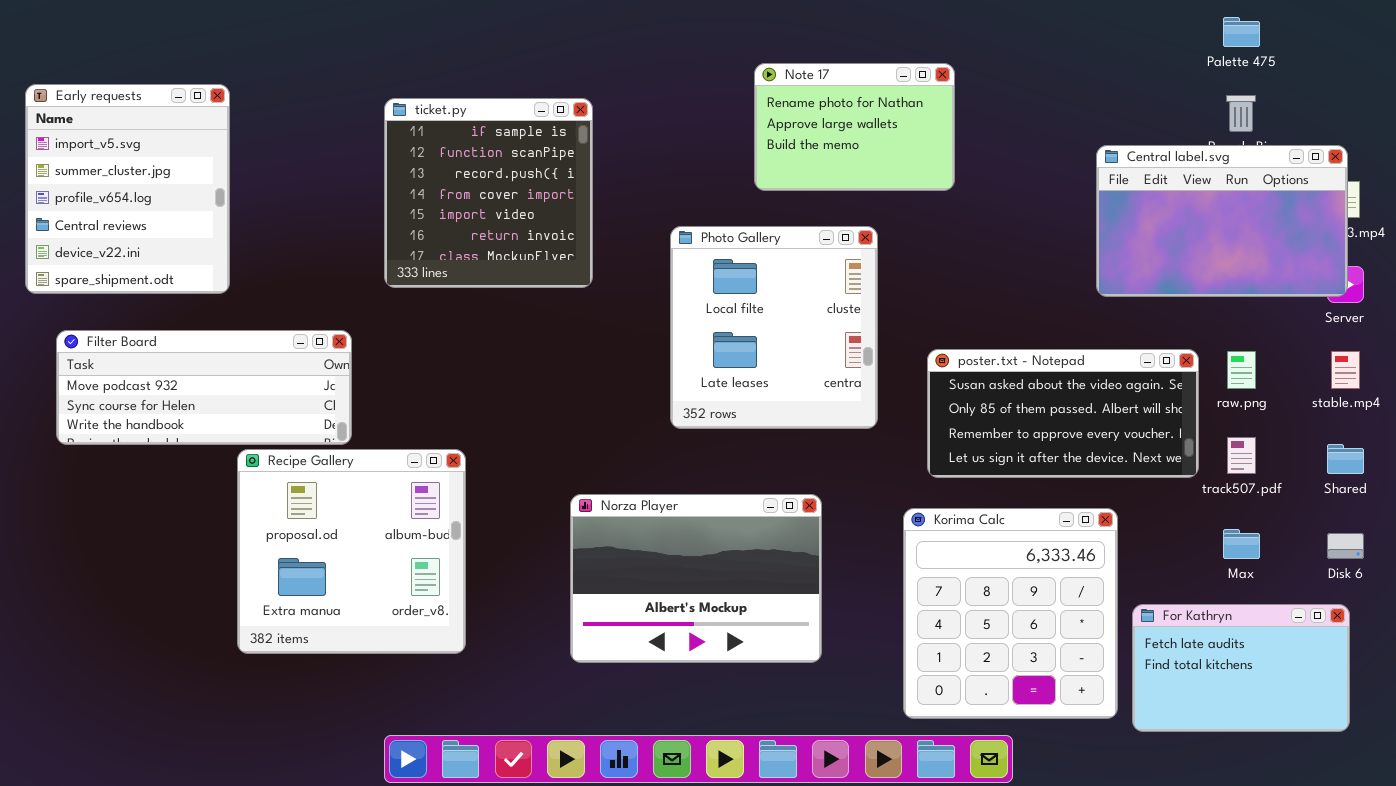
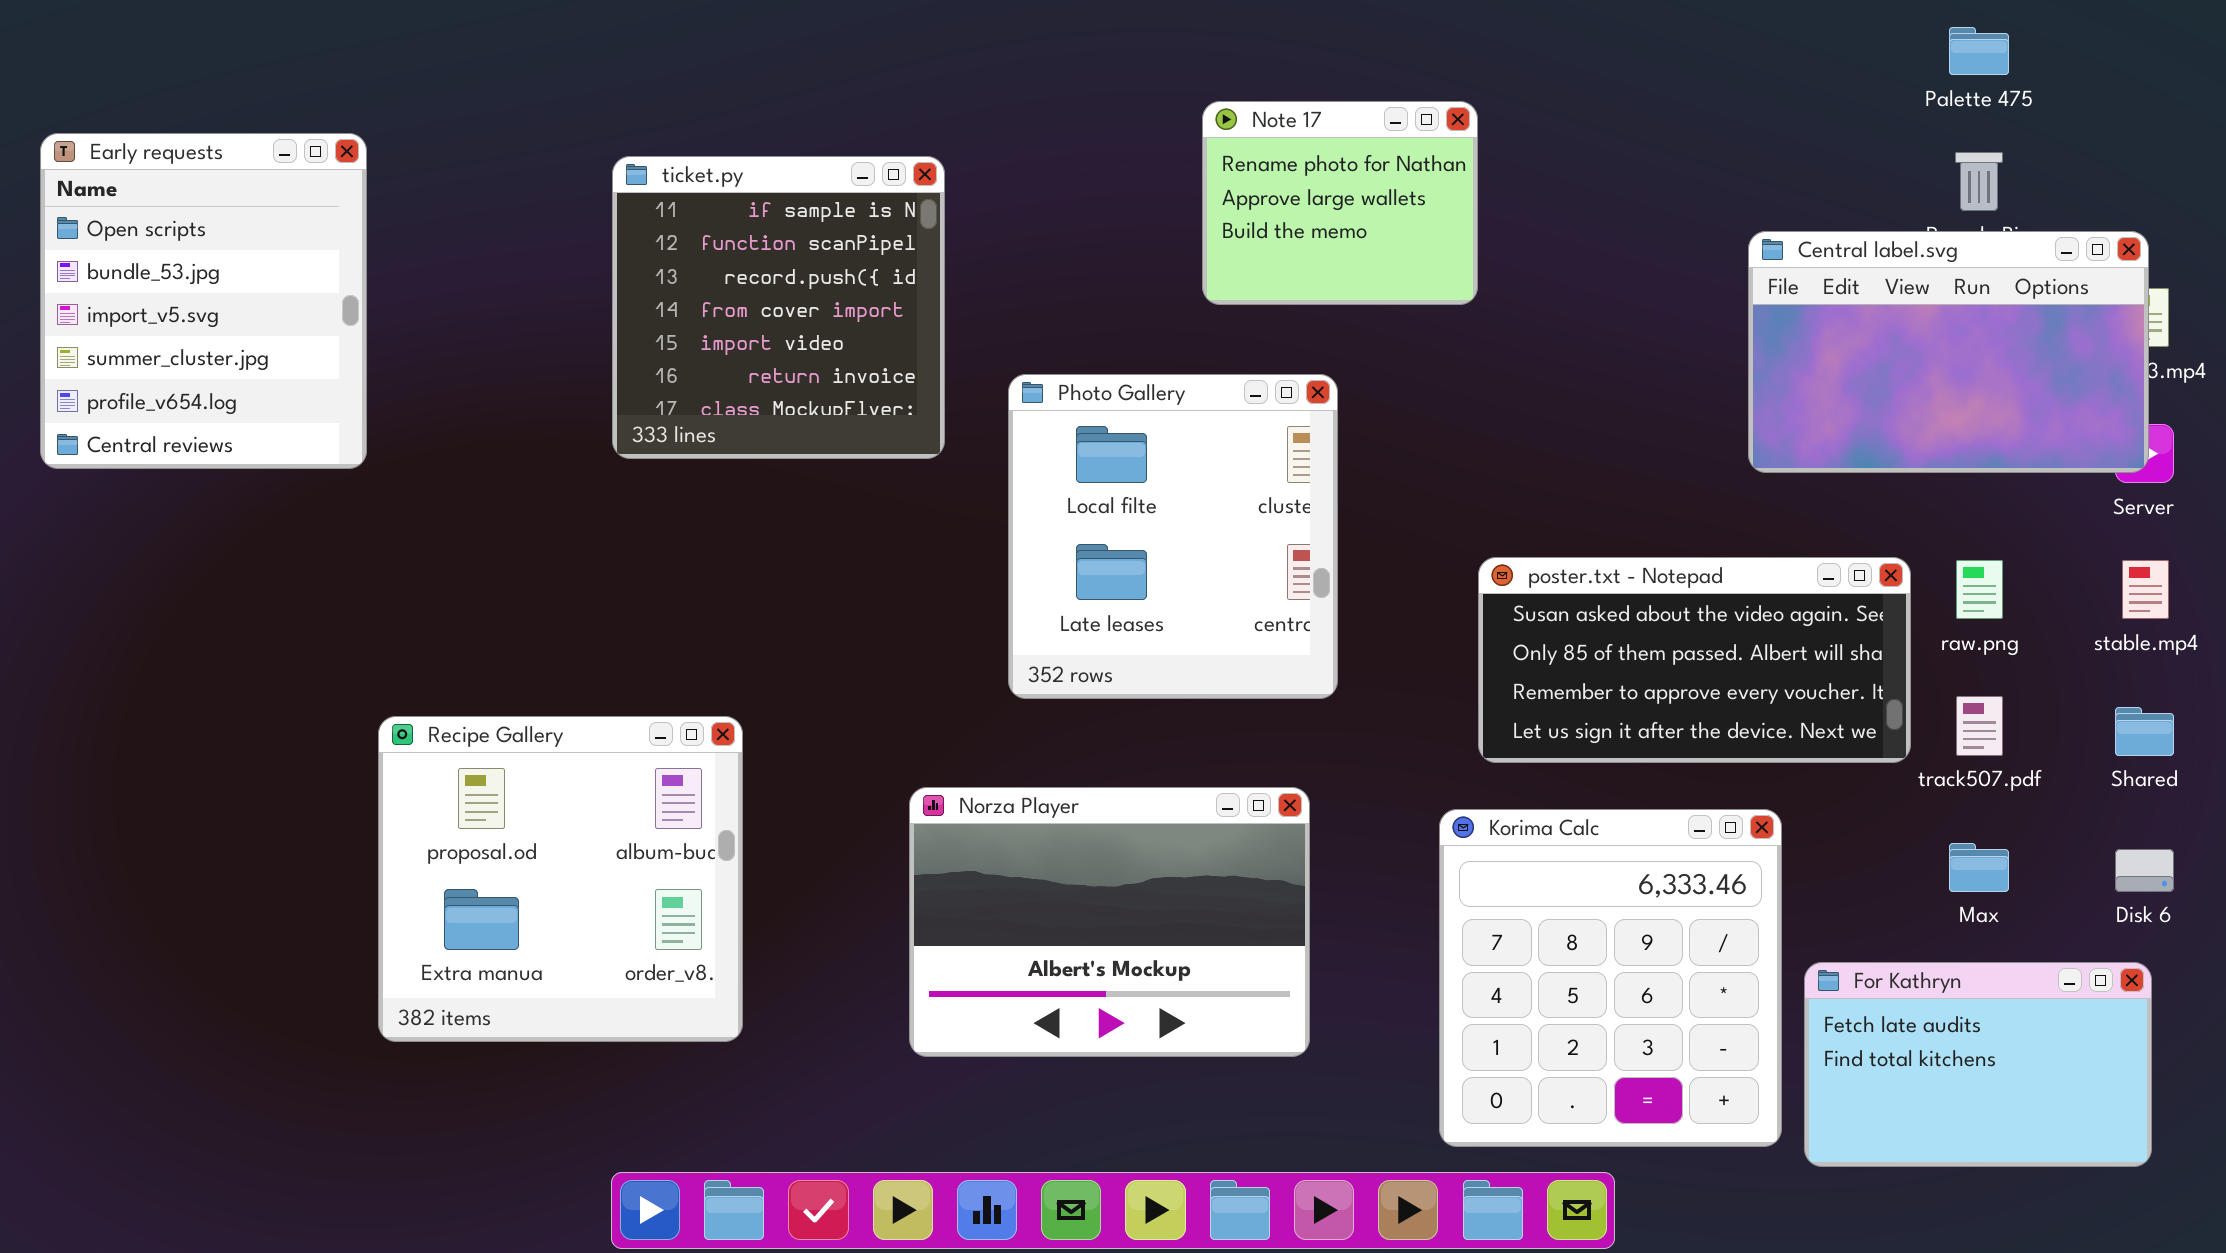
Note 17: [754,63,955,191] -> [1202,101,1478,305], resized
Early requests: [25,84,230,294] -> [40,133,367,469], scrolled up 2 rows
Photo Gallery: [670,226,878,429] -> [1008,374,1338,699], moved
Filter Board: [56,330,352,445] -> none, closed

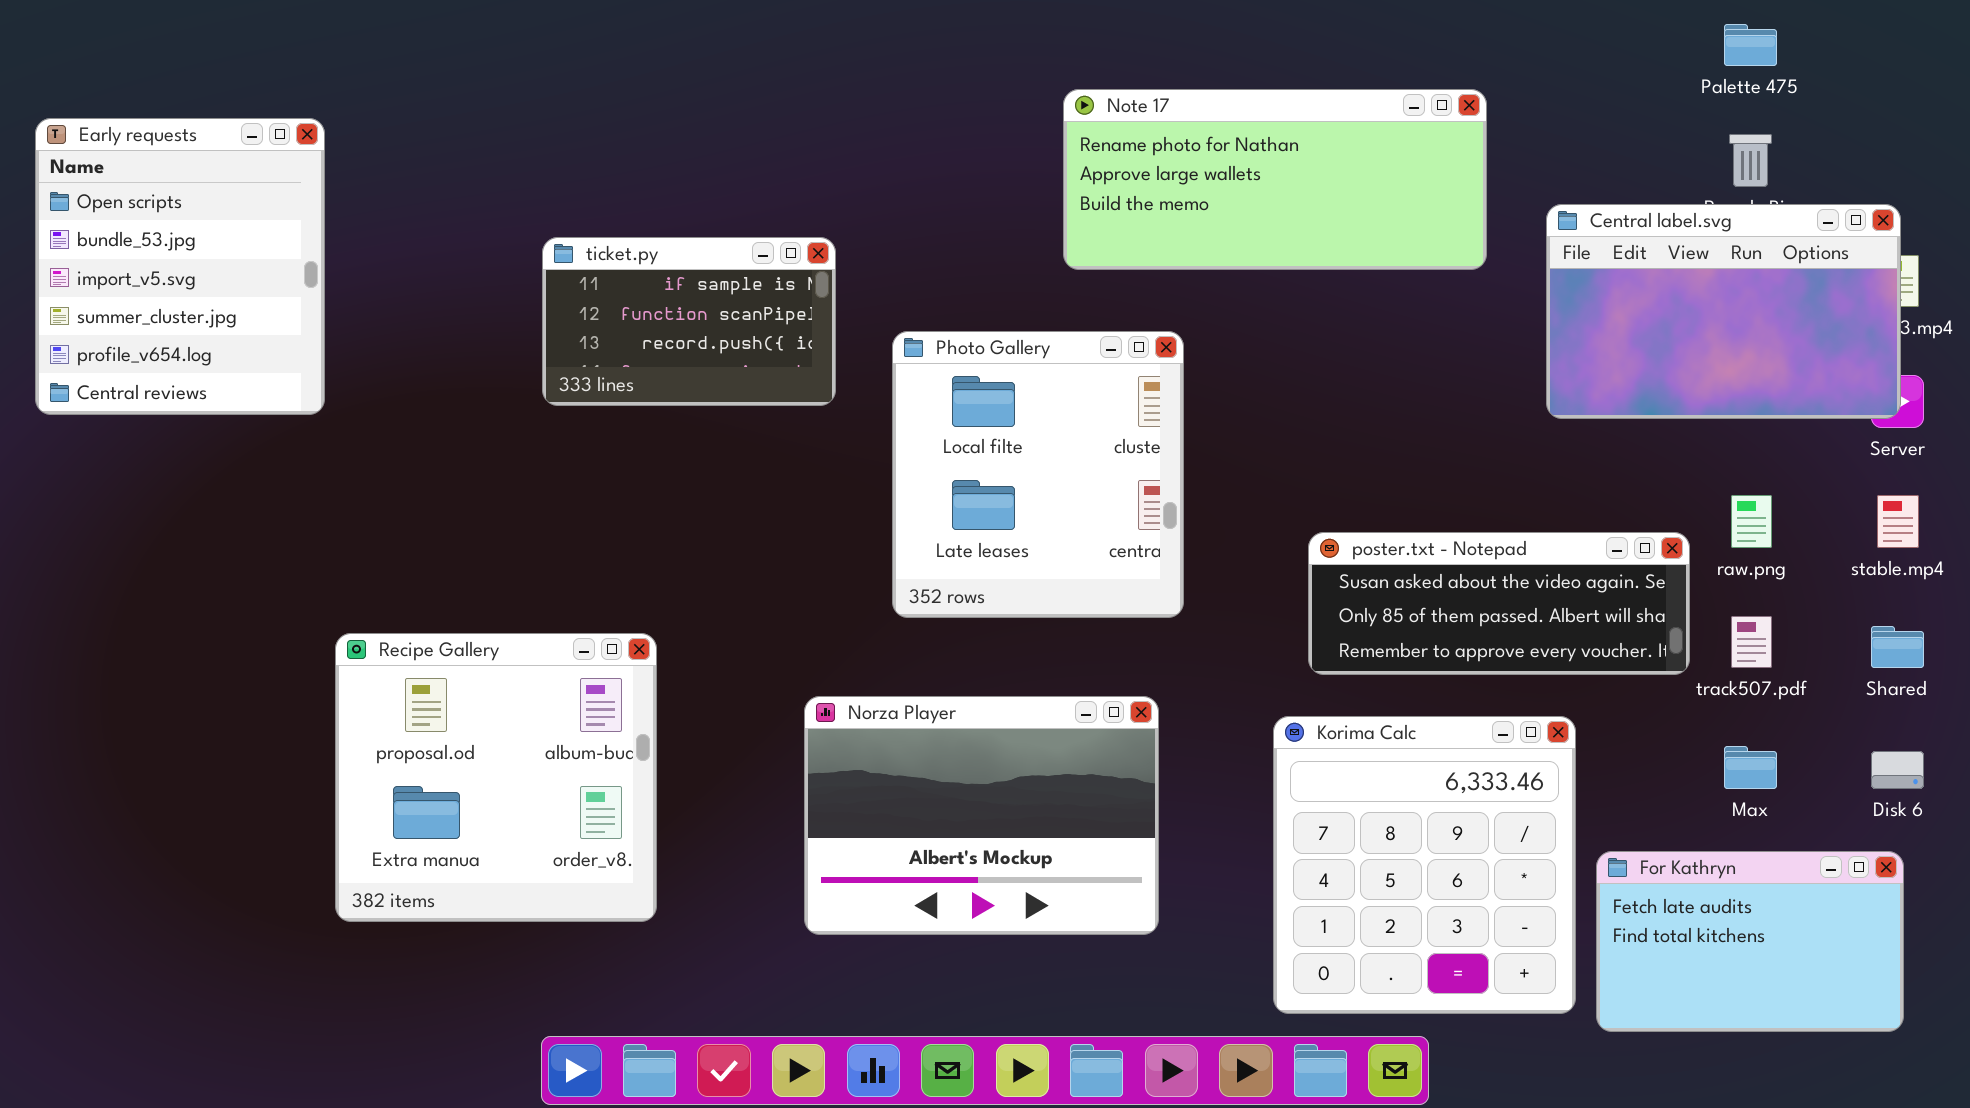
Note 17: [1202,101,1478,305] -> [1063,89,1487,270], resized
ticket.py: [612,156,945,459] -> [542,237,836,406], resized
poster.txt - Notepad: [1478,557,1911,763] -> [1308,532,1690,675], resized

